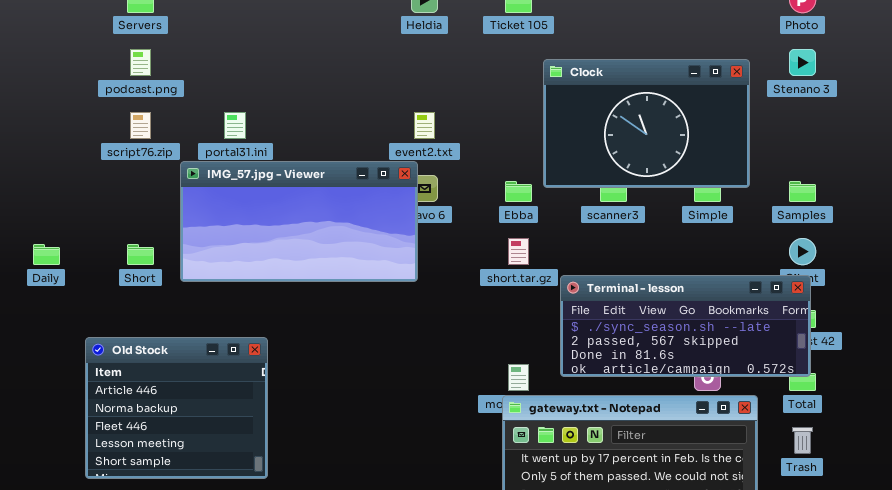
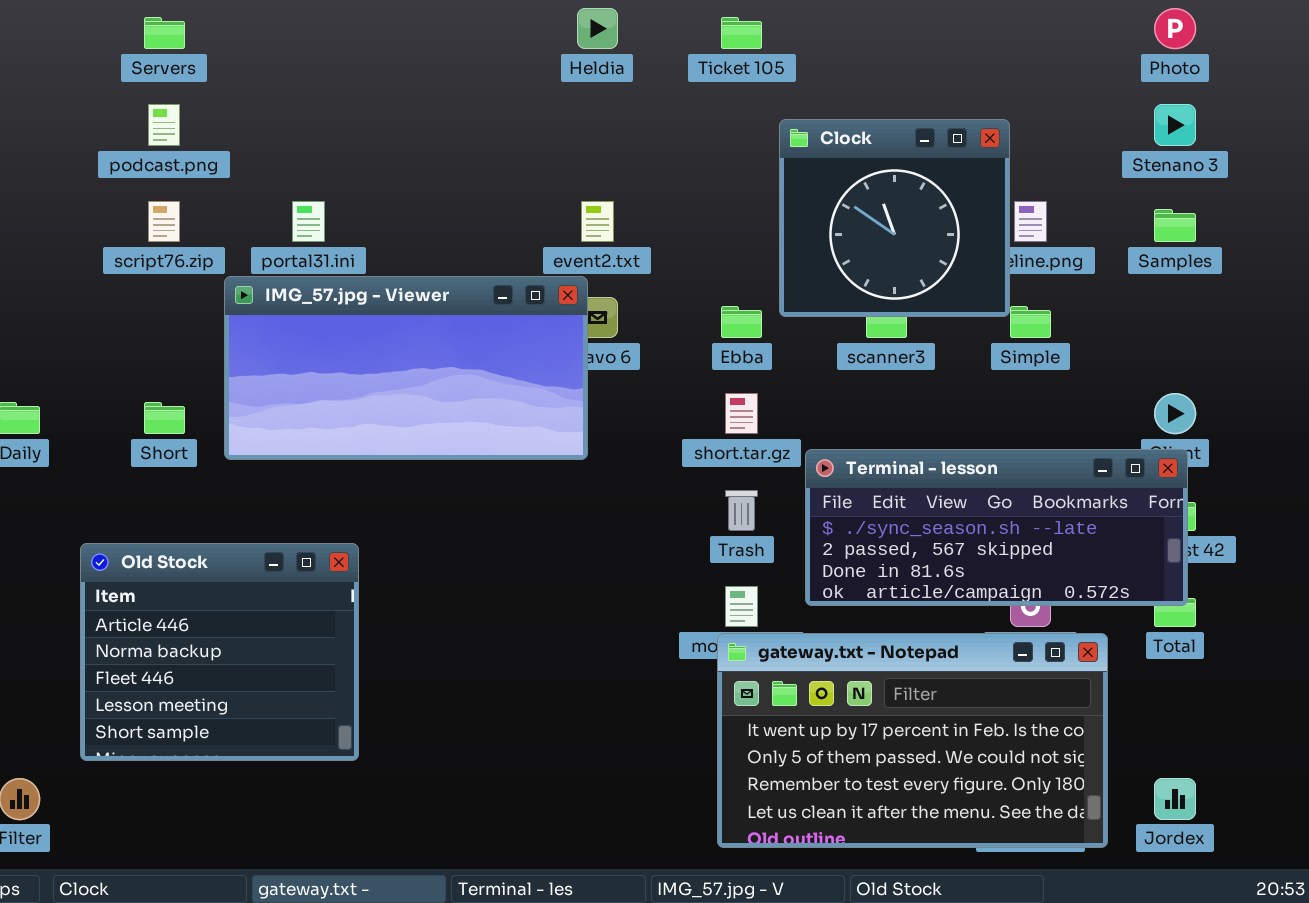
Clock: [543,59,750,188] -> [779,119,1010,317], resized
Samples: [789,181,816,202] -> [1154,209,1196,242], moved
Trash: [792,427,813,454] -> [725,490,758,531], moved

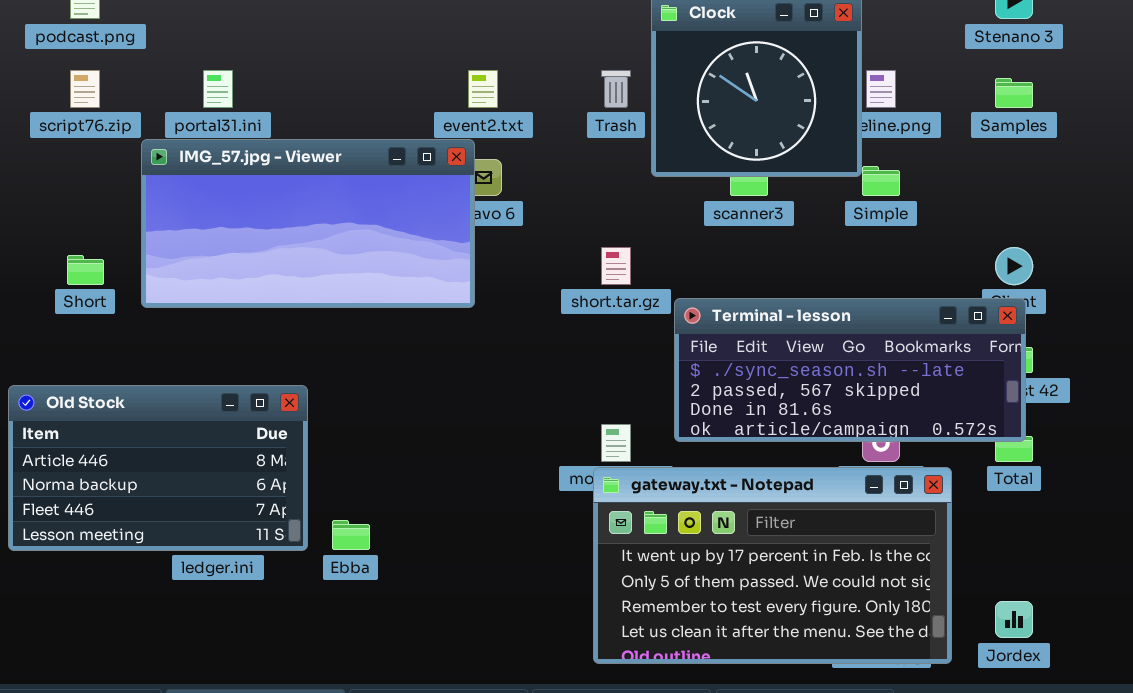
Ebba: [721,306,762,338] -> [332,520,370,550], moved
Trash: [725,490,758,531] -> [601,70,631,108], moved
Old Stock: [80,543,359,761] -> [8,385,308,551], resized

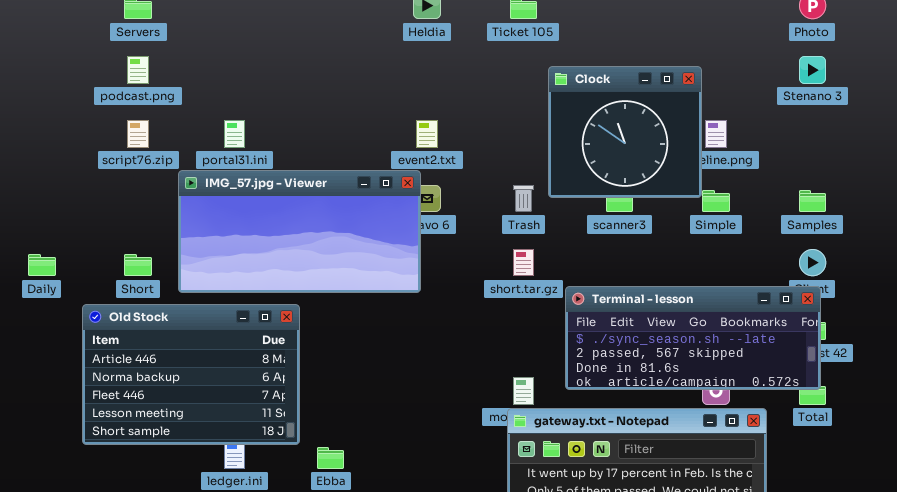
Trash: [601,70,631,108] -> [513,185,534,212], moved
Samples: [995,78,1033,108] -> [799,190,826,212], moved
Old Stock: [8,385,308,551] -> [82,304,300,445], moved, resized

